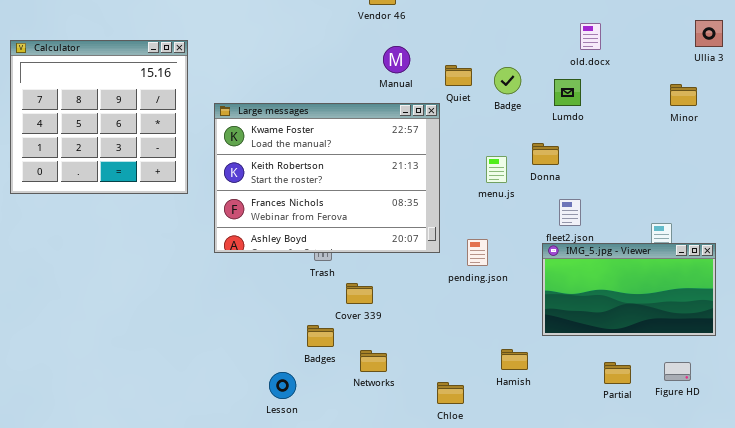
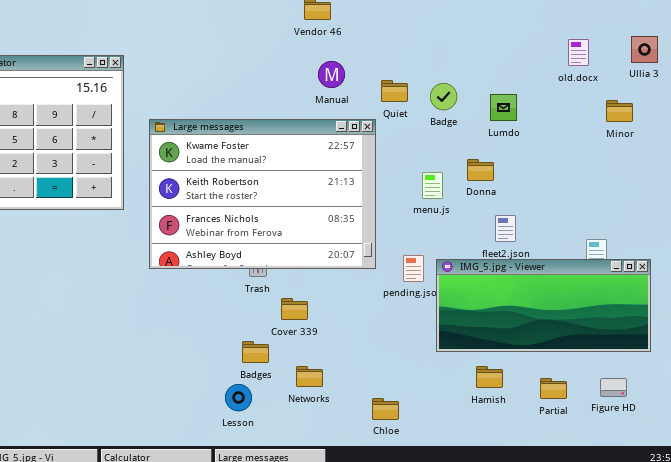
old.docx: [580,23,601,50] -> [568,39,589,66], moved
IMG_5.jpg - Viewer: [542,243,716,336] -> [436,259,651,352], resized
Hamish: [501,349,528,370] -> [476,366,503,388], moved
Lesson: [269,372,296,399] -> [225,384,252,411], moved

